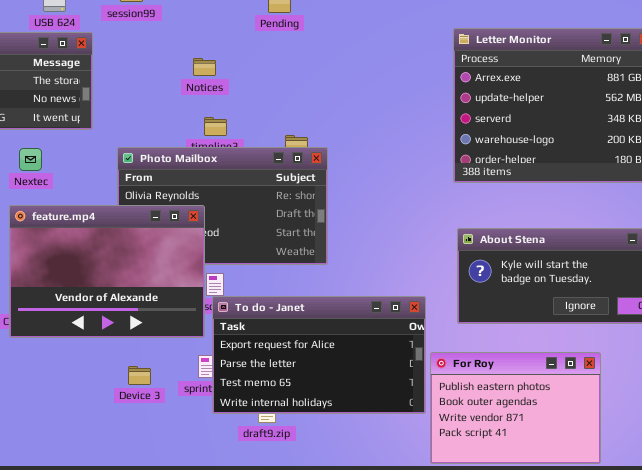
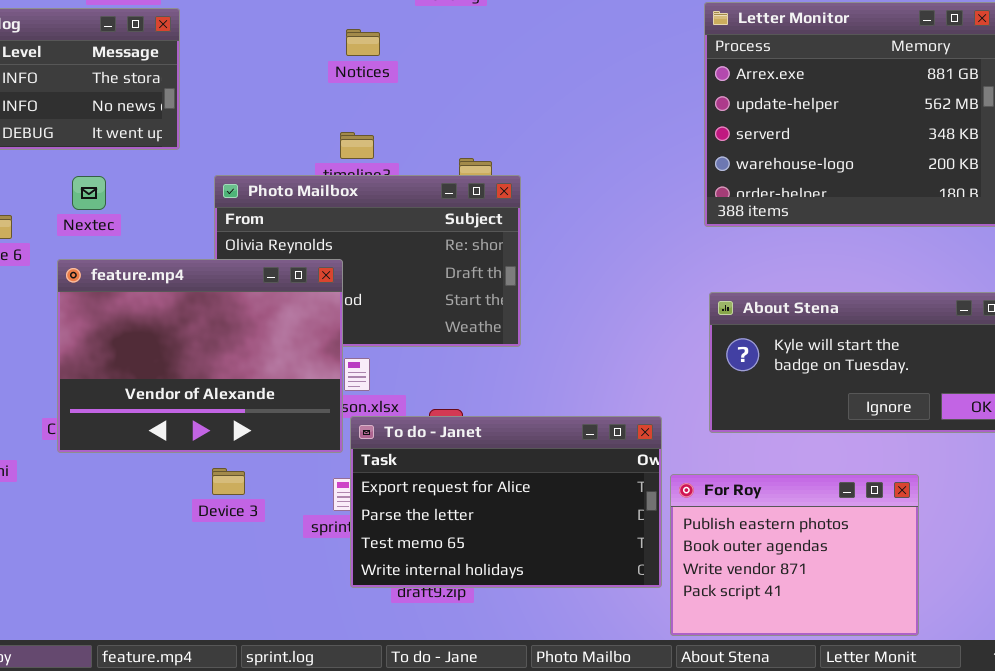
Notices: [193,58,216,76] -> [346,29,380,56], moved
To do - Janet: [212,296,426,414] -> [350,416,662,588], moved
Device 3: [128,366,151,385] -> [212,468,245,495], moved

